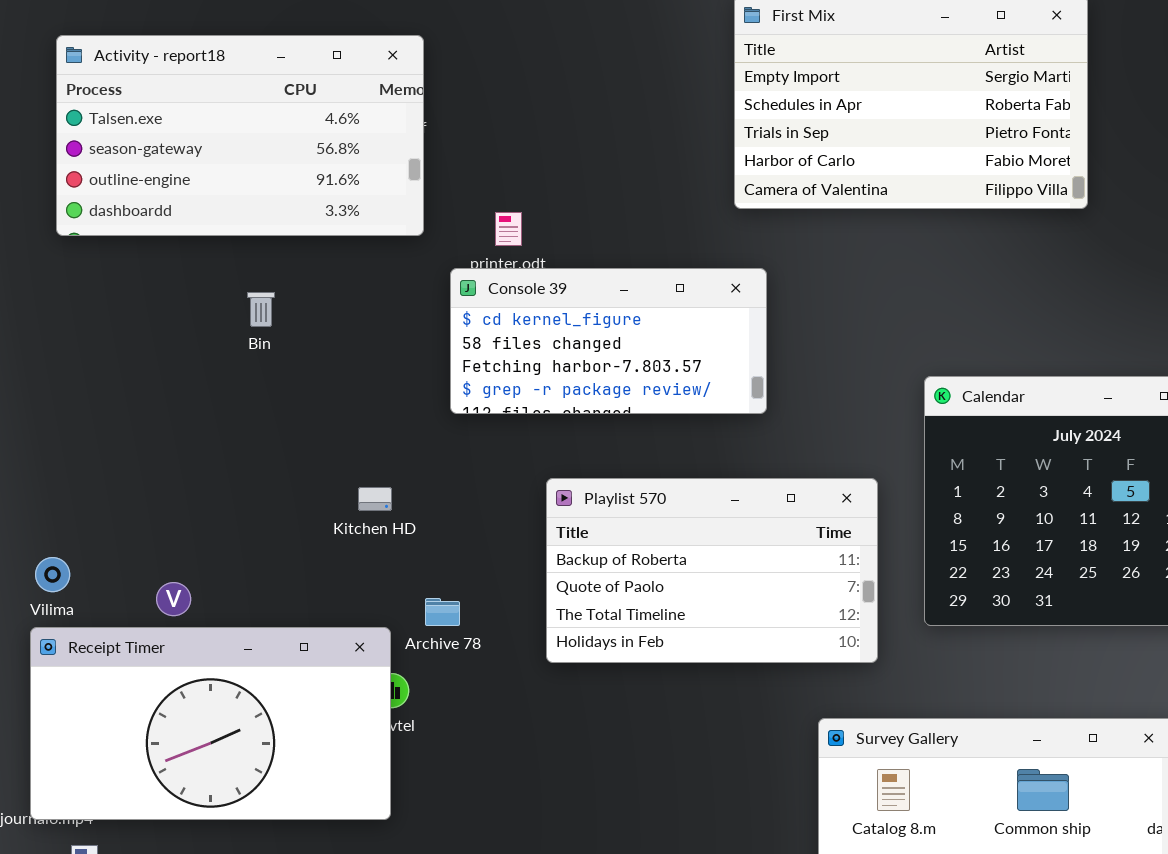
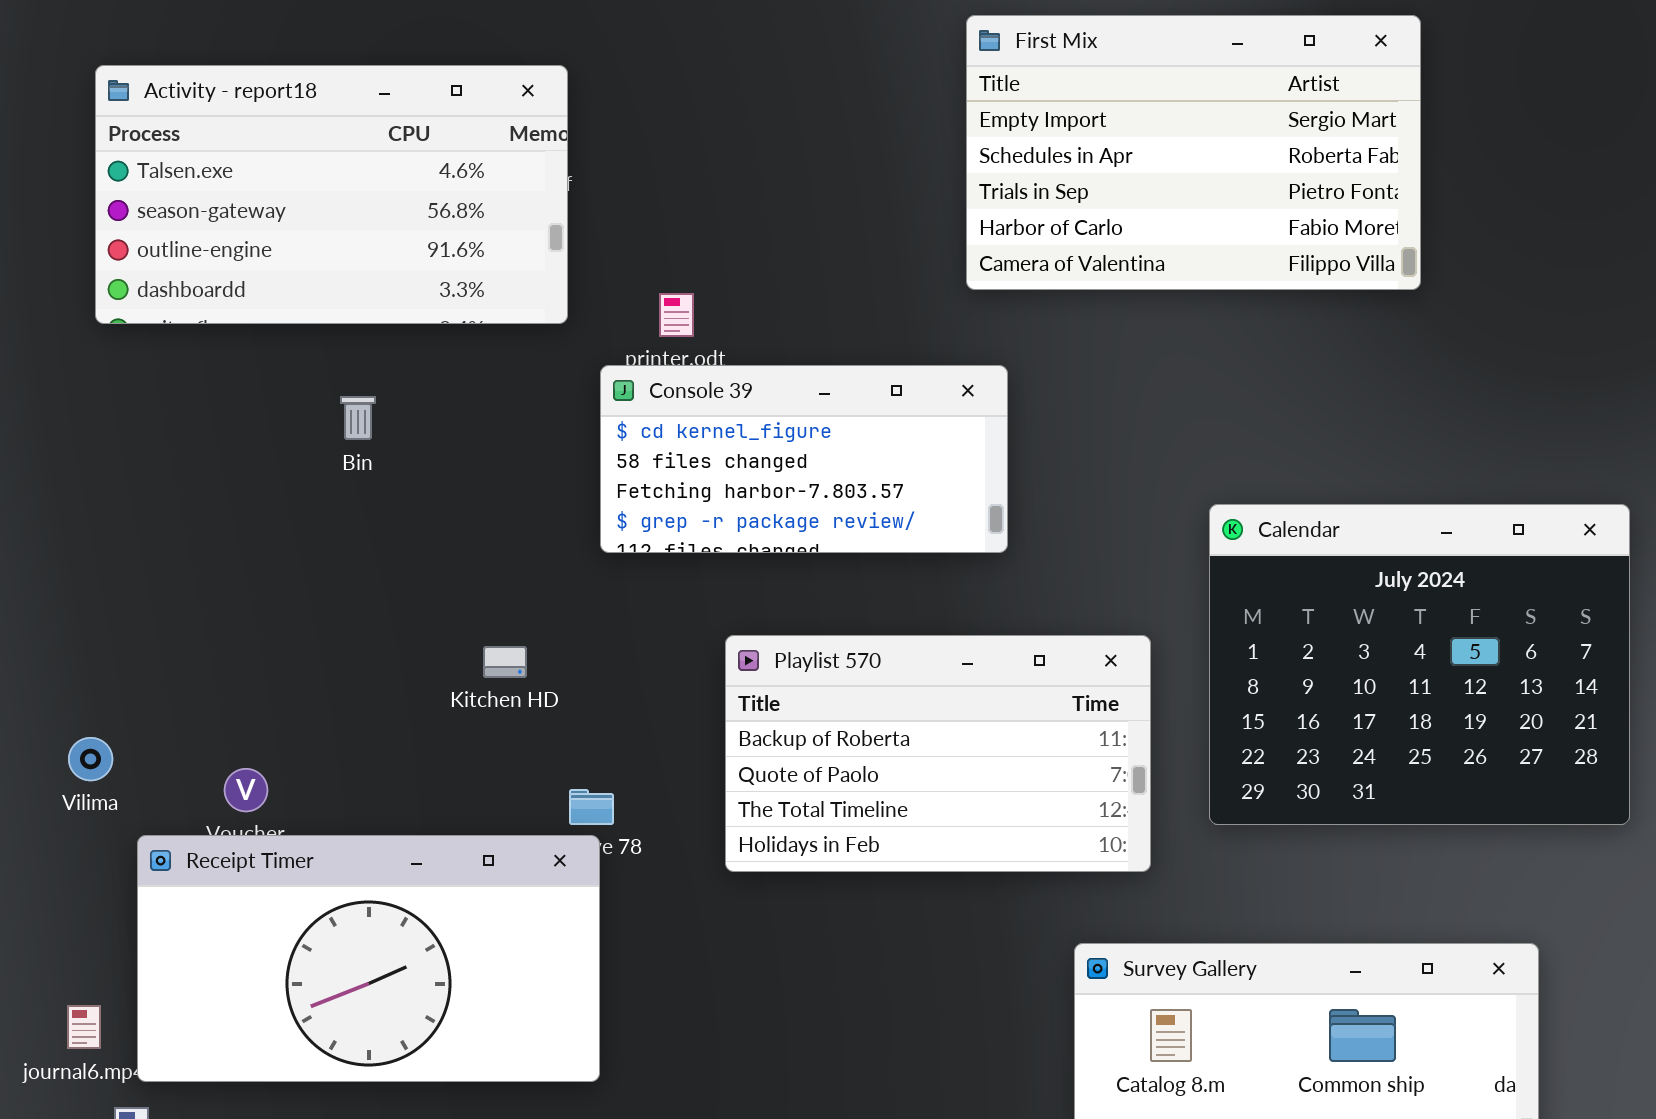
Receipt Timer: [30,627,391,820] -> [137,835,600,1082], moved

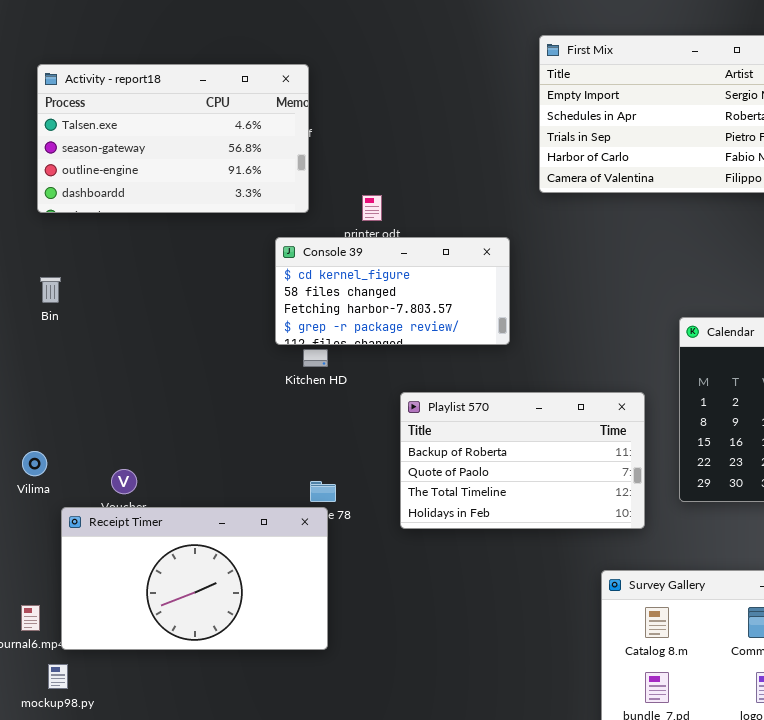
Console 39: [600,365,1008,553] -> [275,237,510,345], moved
Bin: [340,396,376,440] -> [40,277,61,303], moved
Kitchen HD: [483,646,527,678] -> [303,349,328,367], moved

